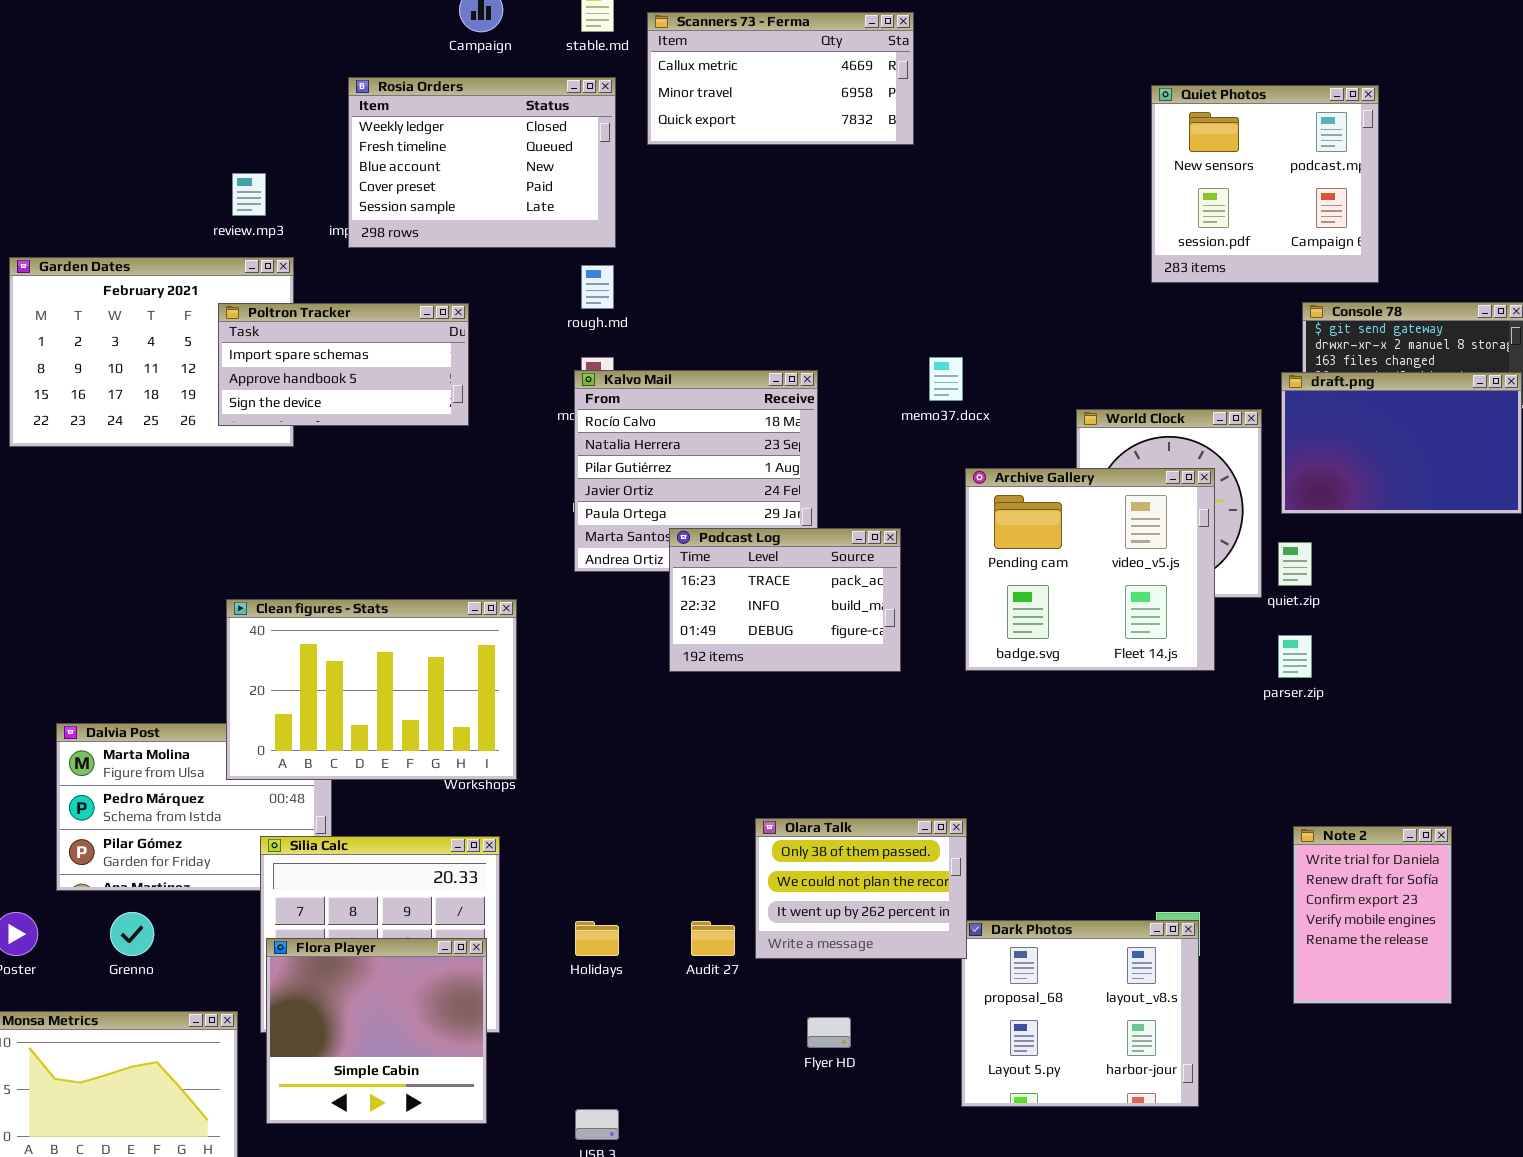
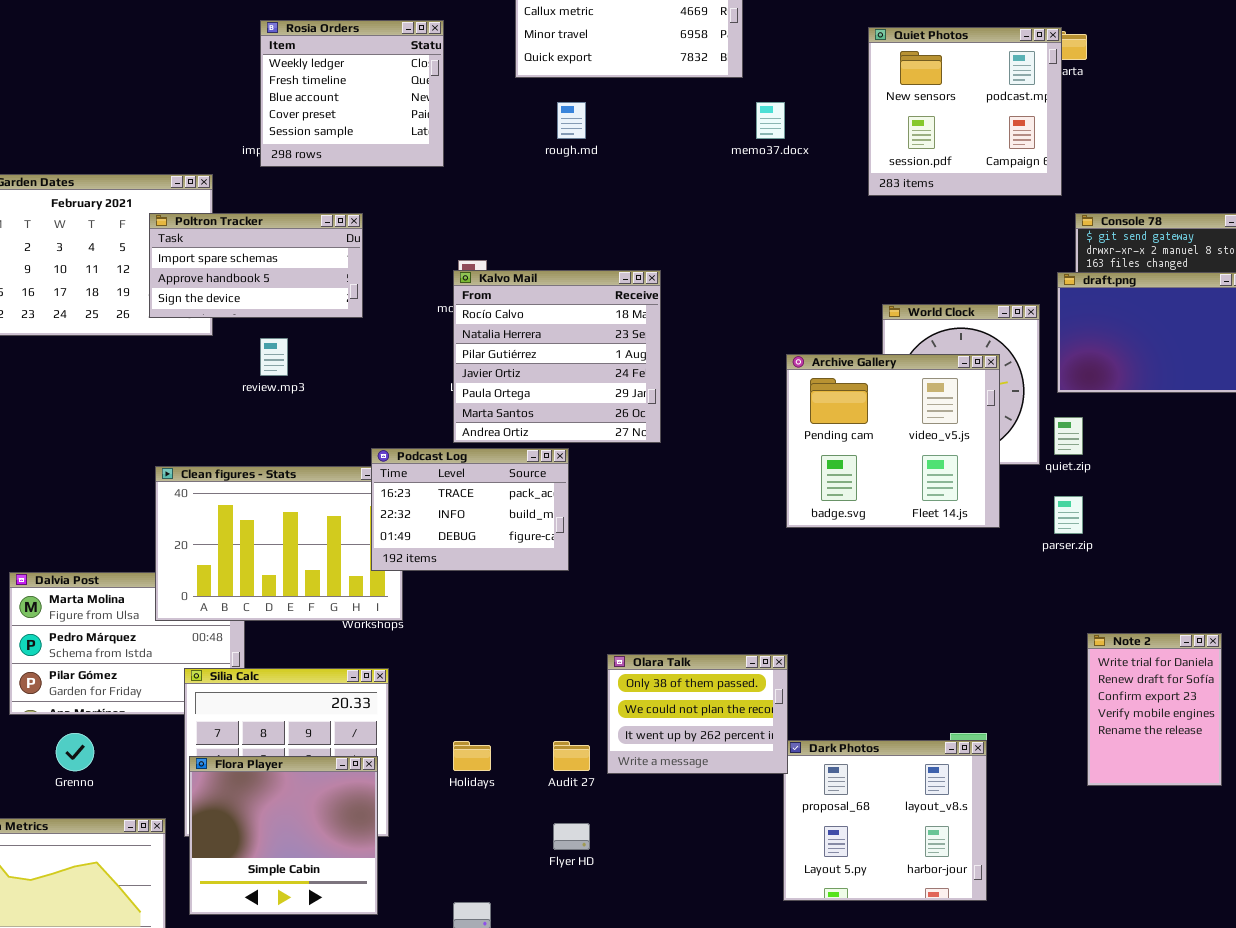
Rosia Orders: [348,77,616,248] -> [260,20,444,167], resized
Quiet Photos: [1151,85,1379,283] -> [868,27,1062,196], moved
review.mp3: [232,173,266,216] -> [260,338,288,376], moved
rough.md: [581,265,614,309] -> [557,102,586,139], moved
memo37.docx: [929,357,963,401] -> [756,102,785,139], moved
Podcast Log: [669,528,901,672] -> [371,448,569,571], moved
Note 2: [1293,826,1452,1004] -> [1087,633,1222,786], moved
Flyer HD: [807,1017,851,1048] -> [553,823,590,850], moved

